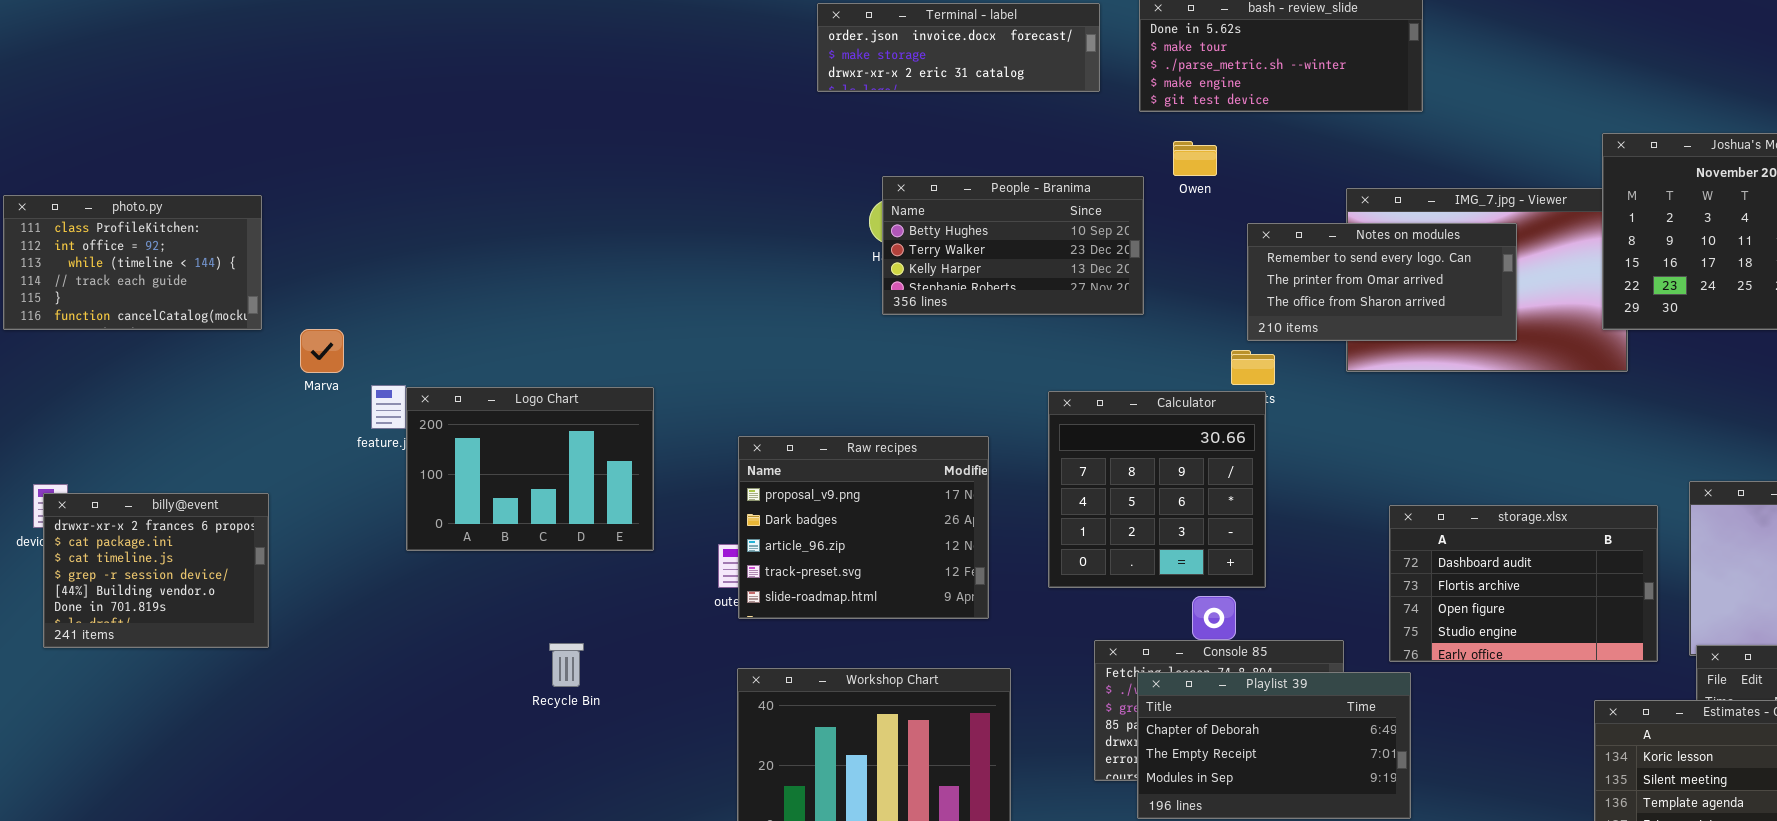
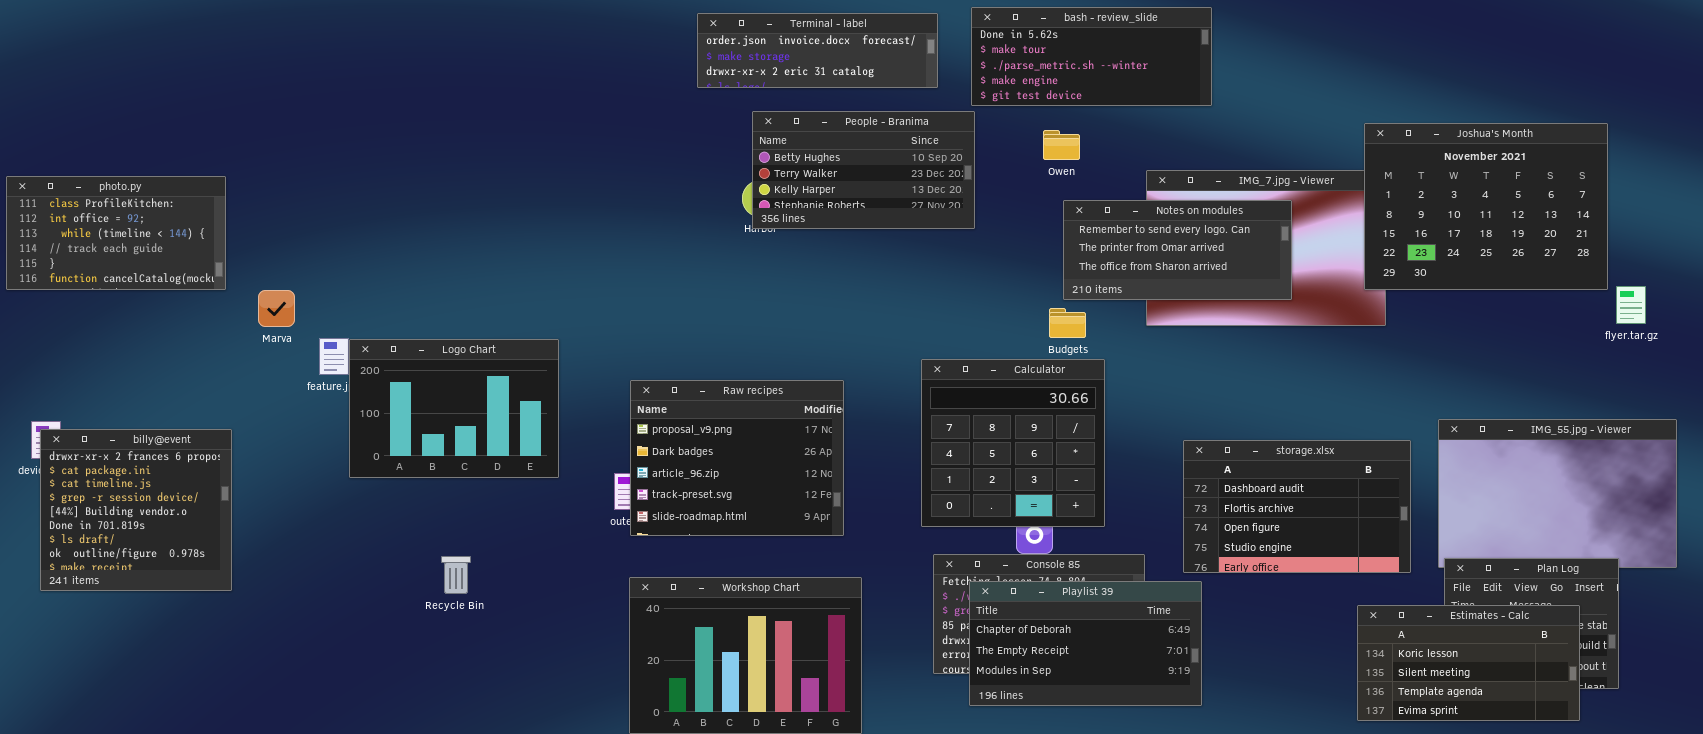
Owen: [1173,141,1217,176] -> [1043,130,1080,160], moved
People - Branima: [882,176,1144,315] -> [752,111,975,229], moved
Calculator: [1048,391,1266,588] -> [921,359,1105,527], moved
billy@event: [43,493,269,648] -> [40,429,232,591], resized
Recycle Bin: [549,643,584,687] -> [441,556,471,594], moved

